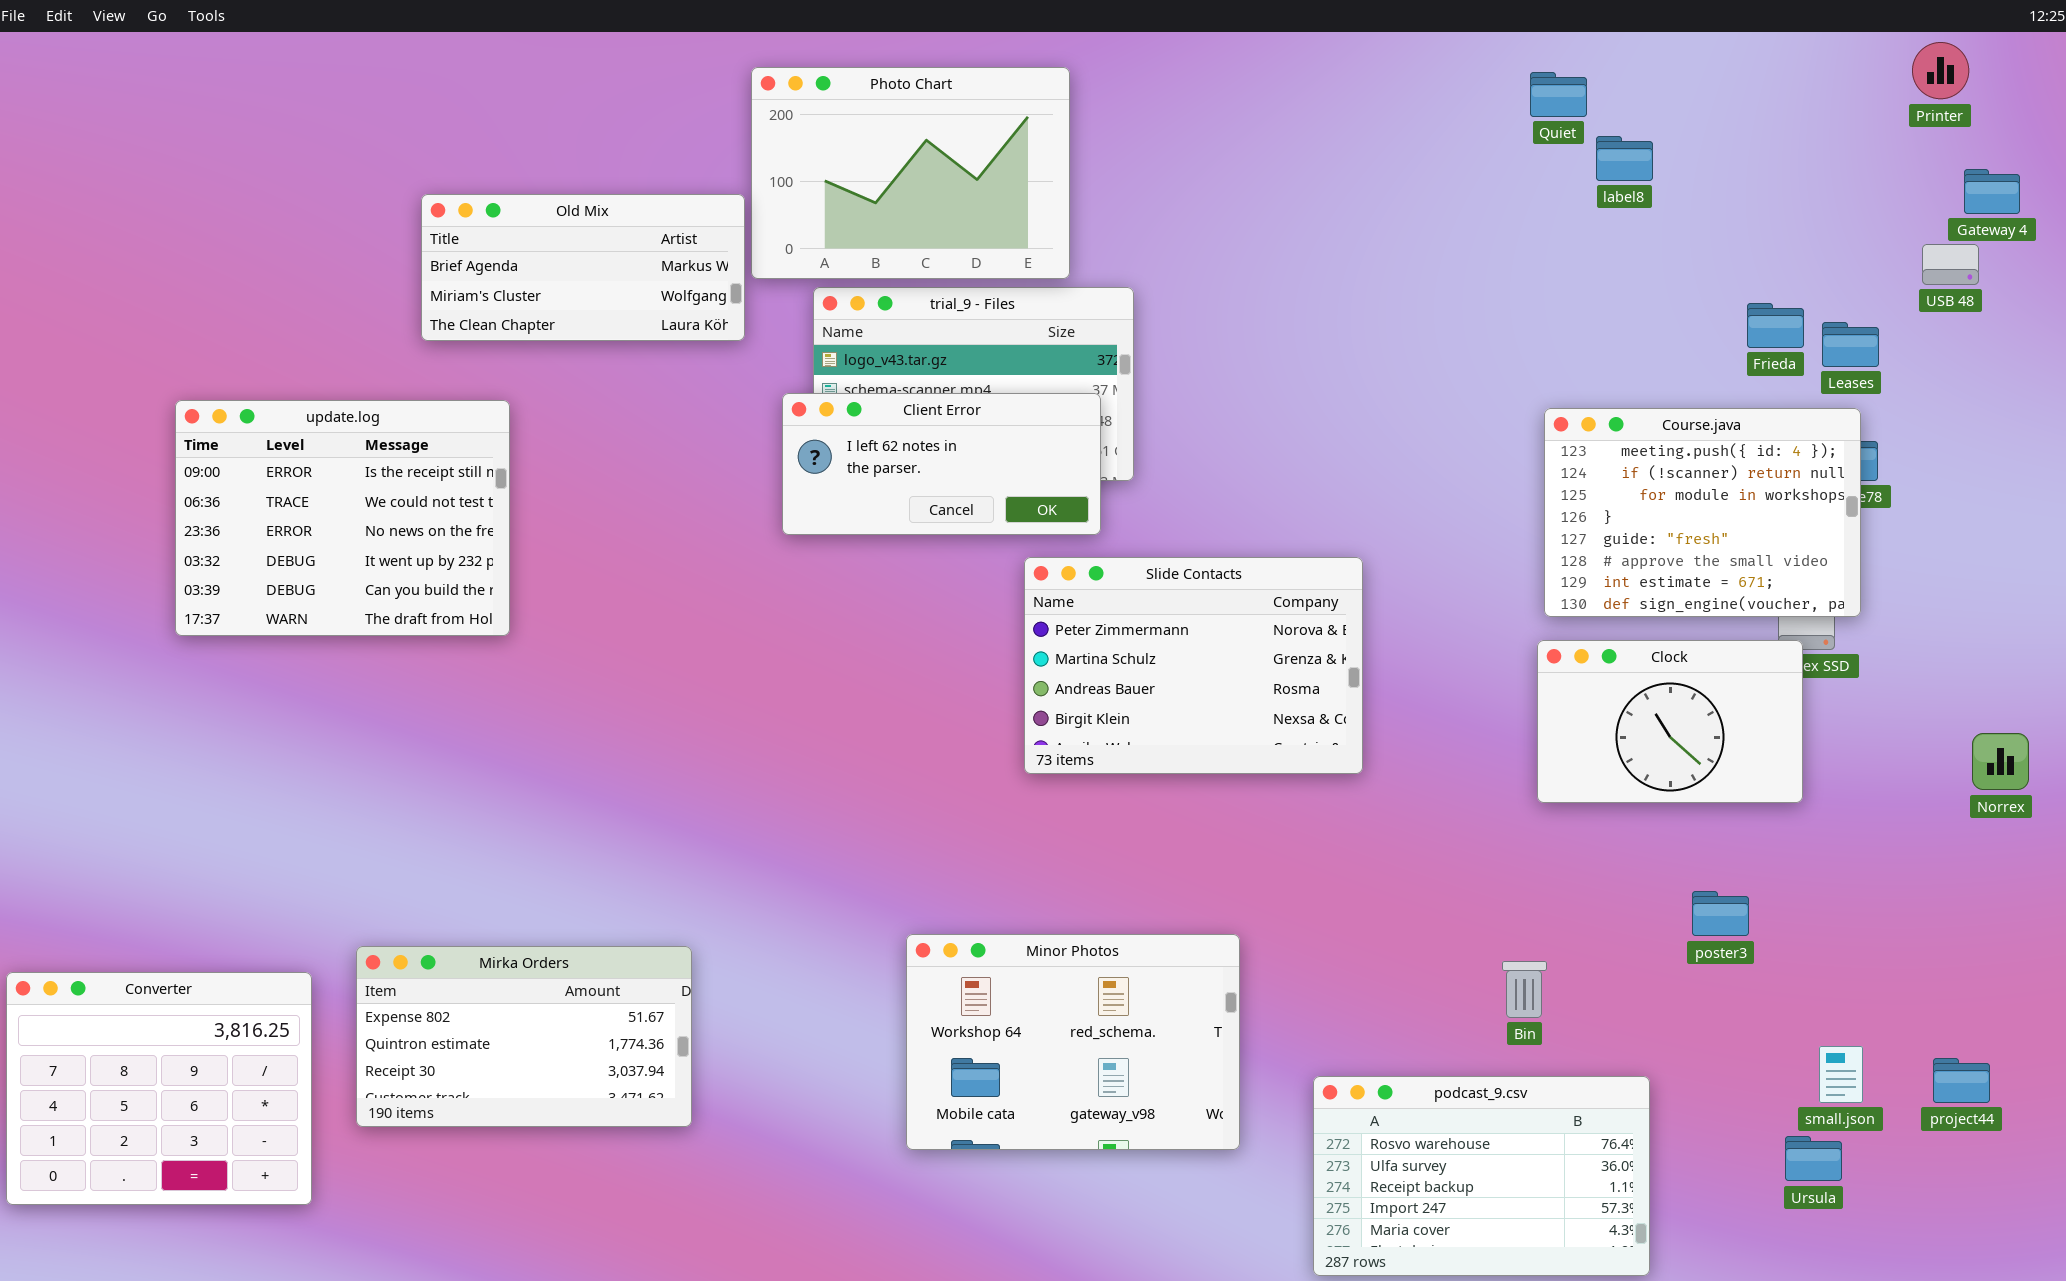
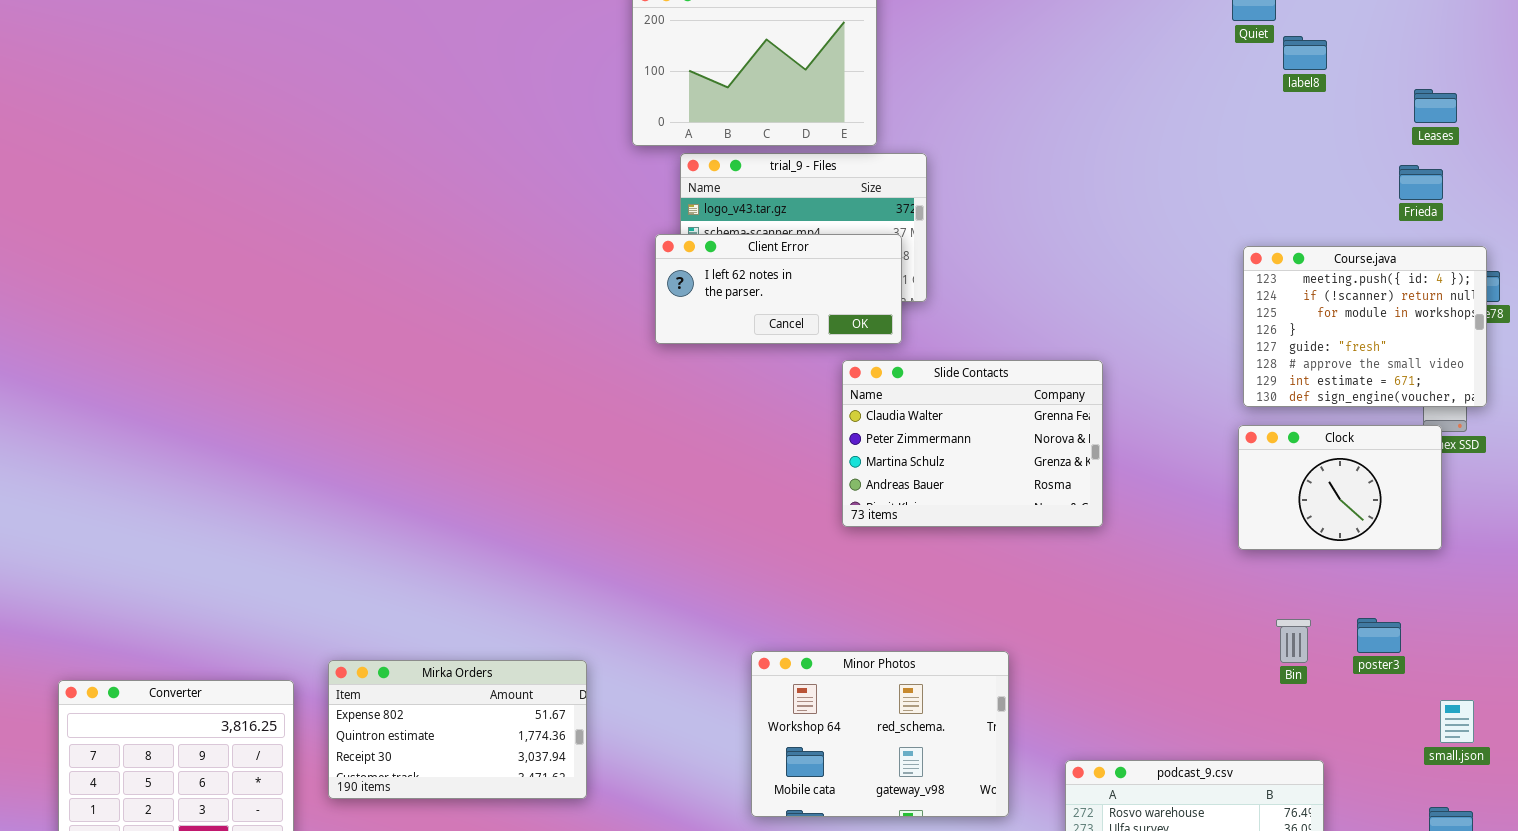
Old Mix: [421,194,745,341] -> none, closed
Leases: [1822,322,1879,367] -> [1414,89,1457,123], moved
update.log: [175,400,510,636] -> none, closed
Slide Contacts: [1024,557,1363,774] -> [842,360,1103,527], scrolled up 1 row
Bin: [1502,961,1547,1018] -> [1276,619,1311,663], moved
small.json: [1819,1046,1863,1103] -> [1440,700,1474,743], moved

